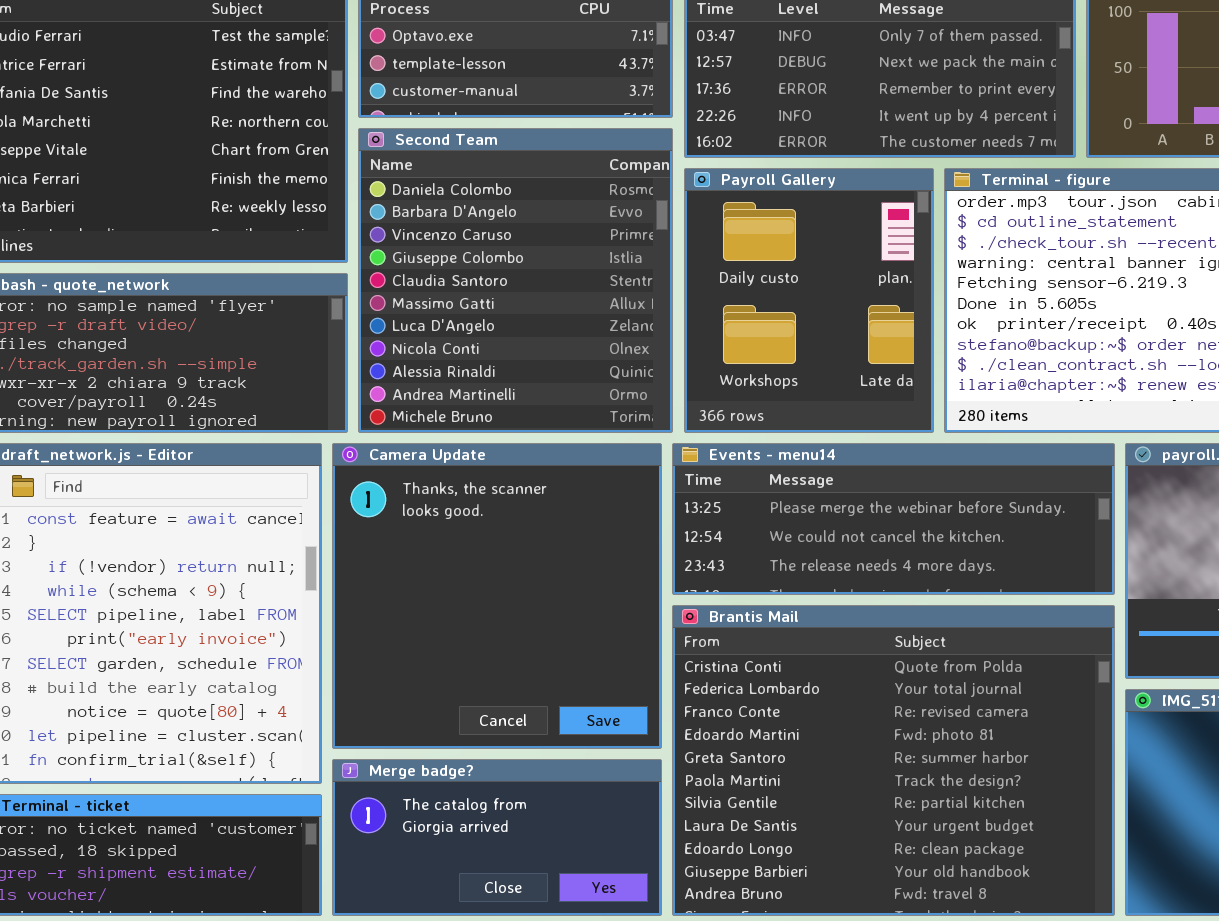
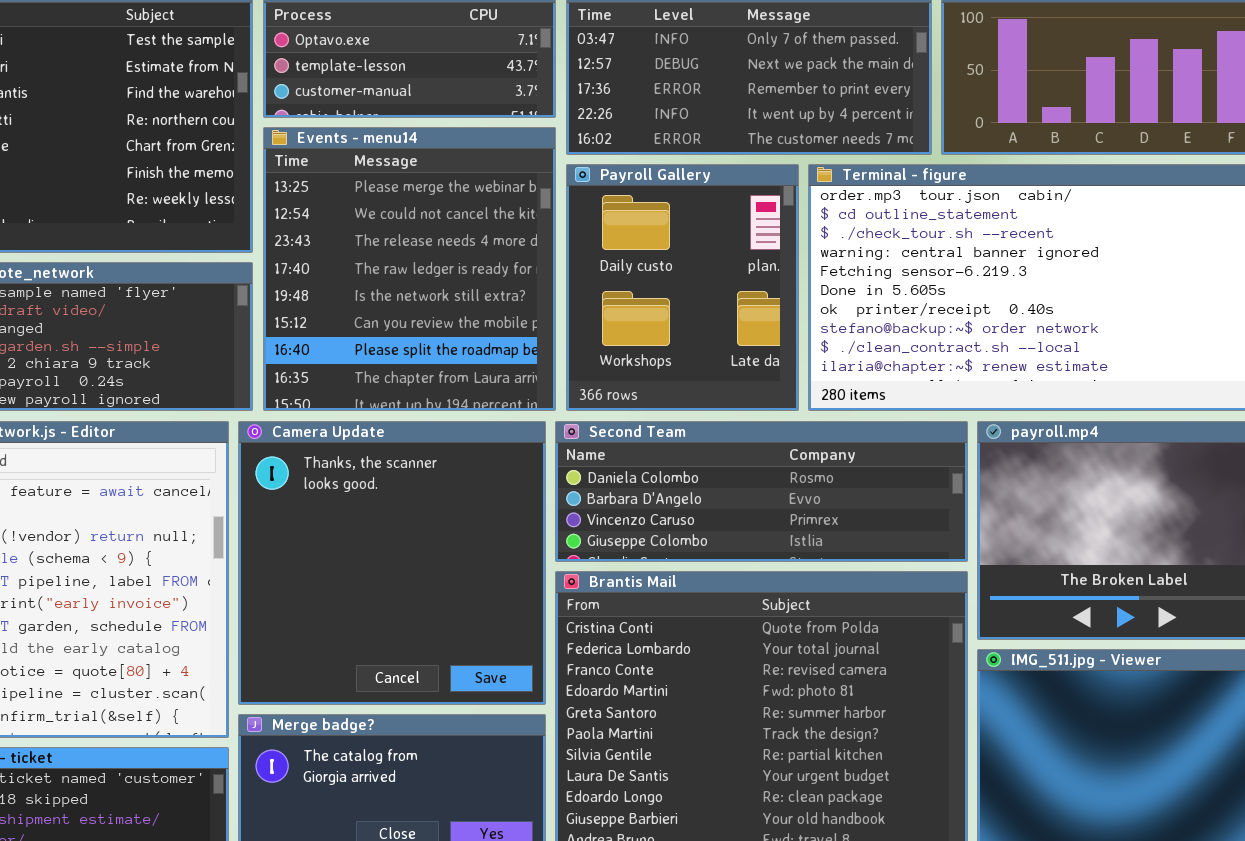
Second Team: [358,128,673,433] -> [555,421,968,562], moved, resized
Events - menu14: [672,443,1115,595] -> [263,127,556,411], moved, resized

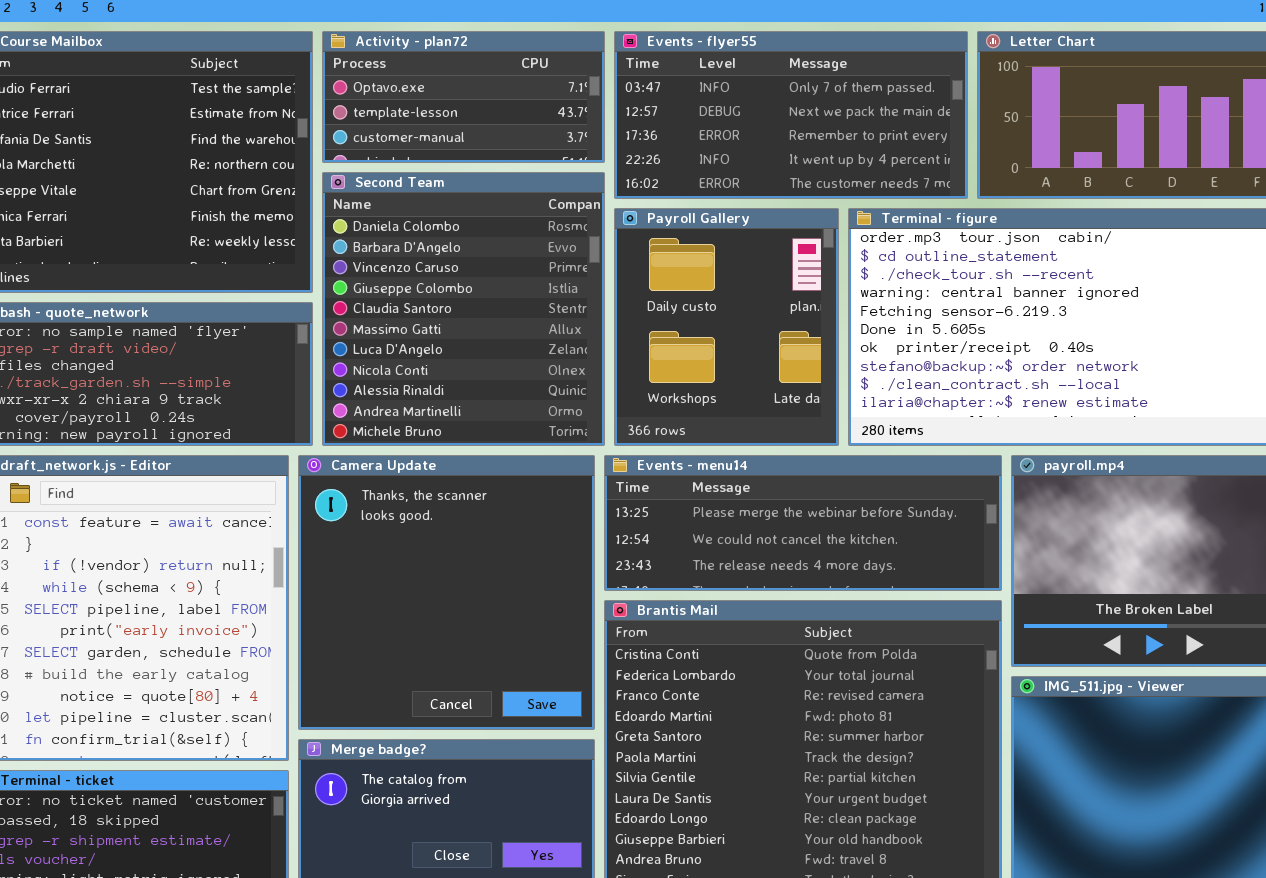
Events - menu14: [263,127,556,411] -> [604,455,1002,591], moved, resized
Second Team: [555,421,968,562] -> [322,172,605,446], moved, resized

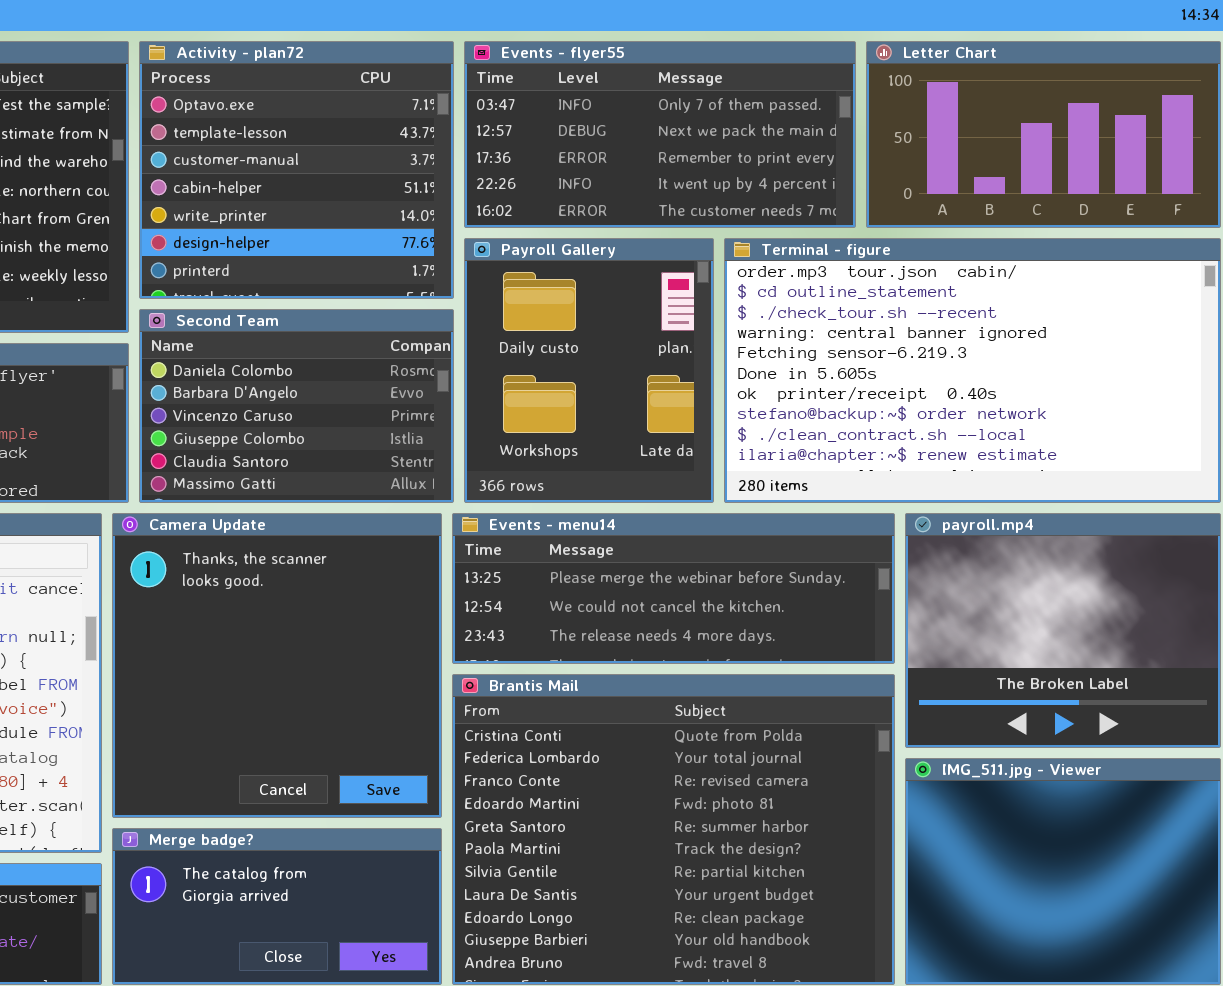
Activity - plan72: [322,31,605,163] -> [139,41,454,299], resized
Second Team: [322,172,605,446] -> [139,309,454,503], resized

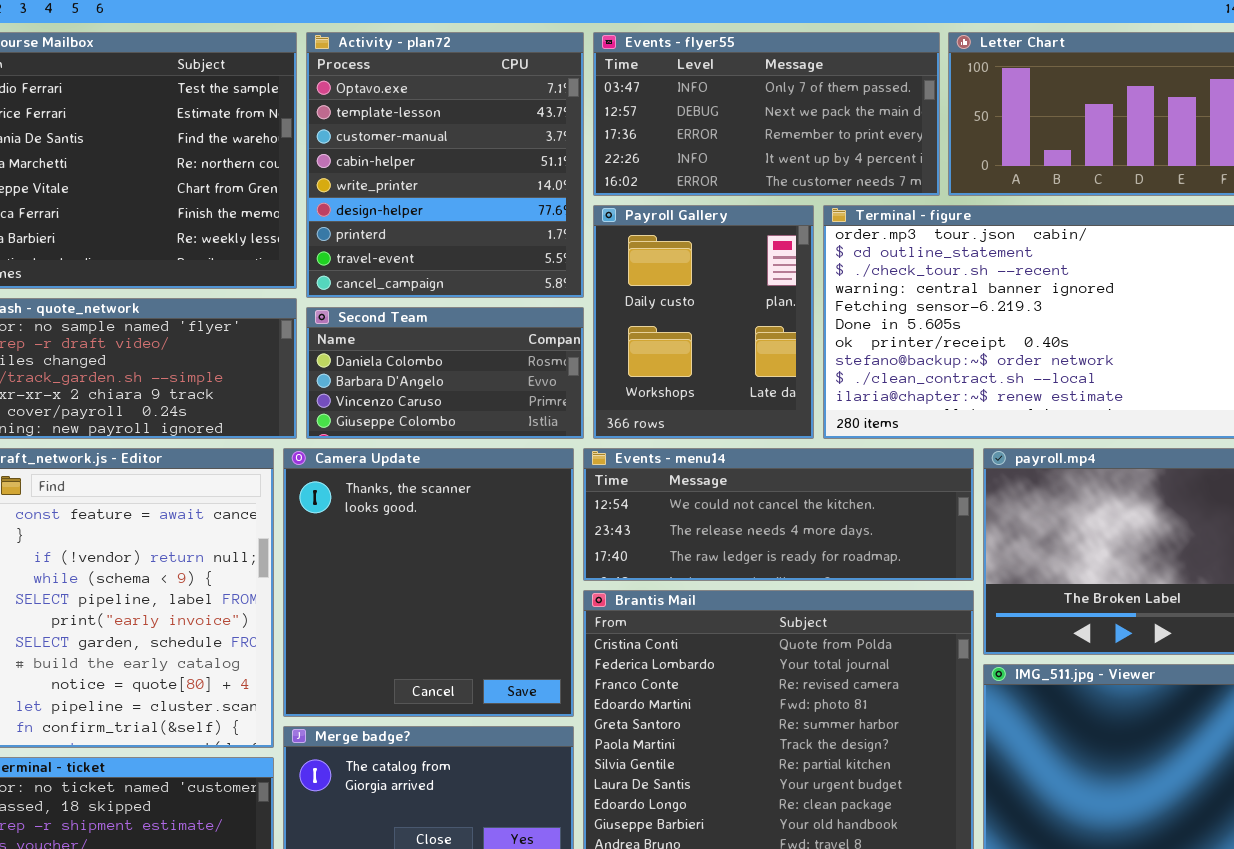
Activity - plan72: [139,41,454,299] -> [306,32,584,298], resized
Second Team: [139,309,454,503] -> [306,307,584,439], resized
Events - menu14: [452,513,895,664] -> [583,448,974,581], scrolled down 1 row

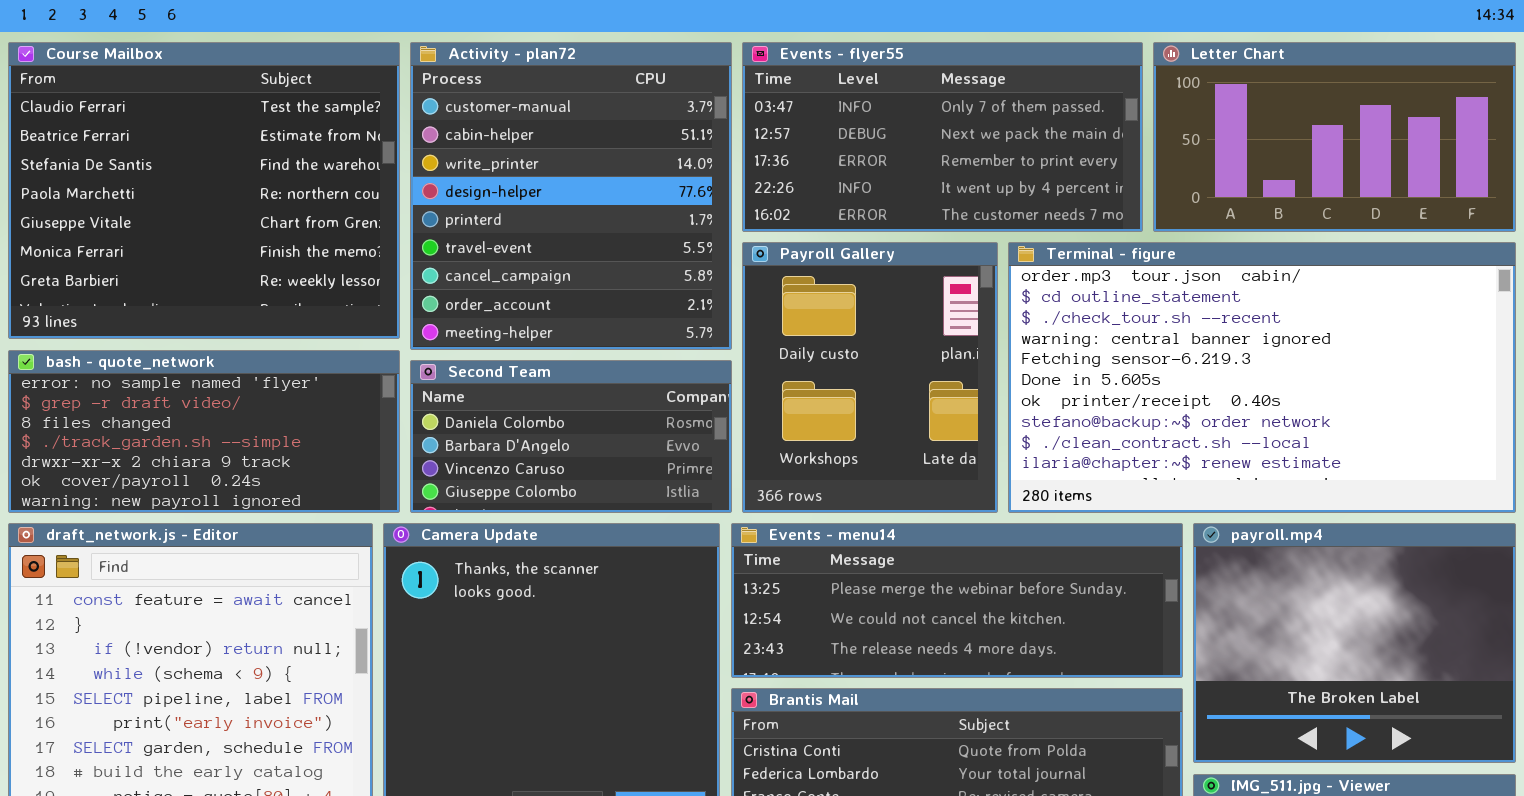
Activity - plan72: [306,32,584,298] -> [410,42,732,350], scrolled down 2 rows
Events - menu14: [583,448,974,581] -> [731,523,1183,678], scrolled up 1 row

